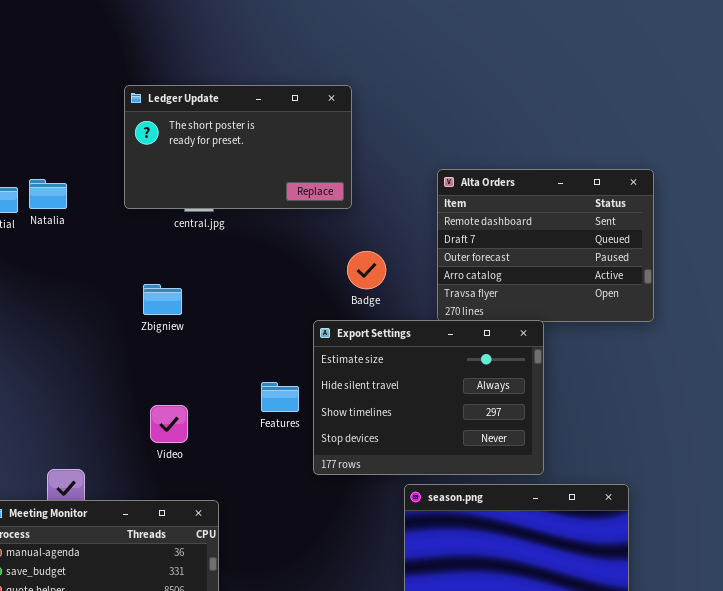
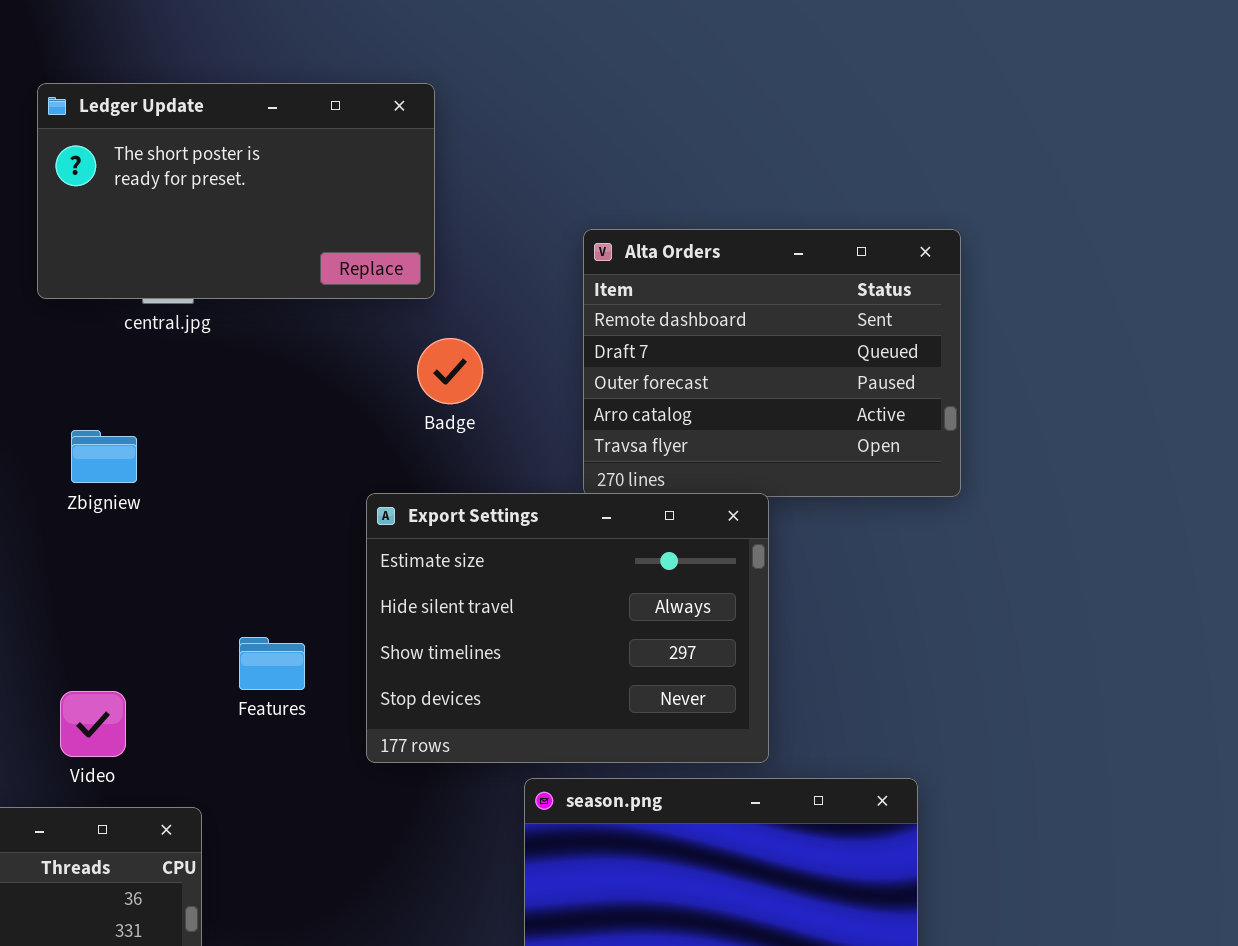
Badge: [347,251,386,289] -> [417,338,483,404], moved
Features: [261,382,299,412] -> [239,637,305,690], moved
Video: [150,405,188,443] -> [60,691,126,757], moved

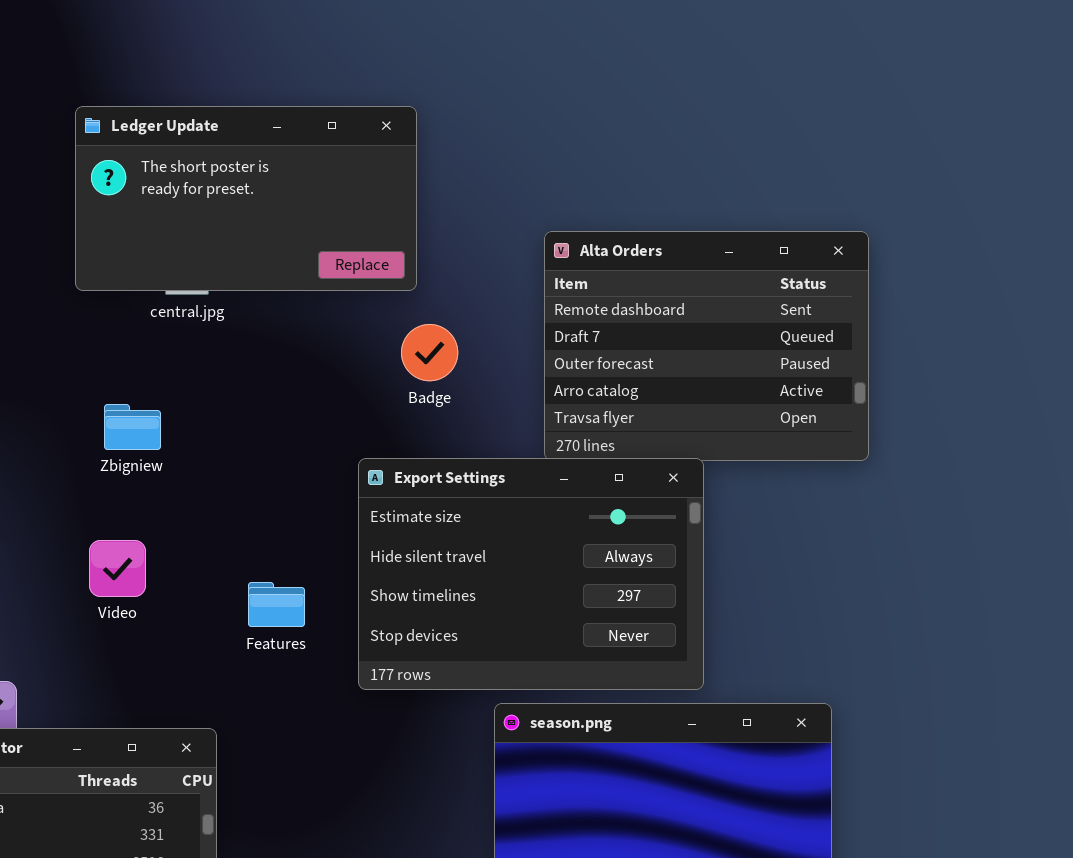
Video: [60,691,126,757] -> [89,540,146,597], moved

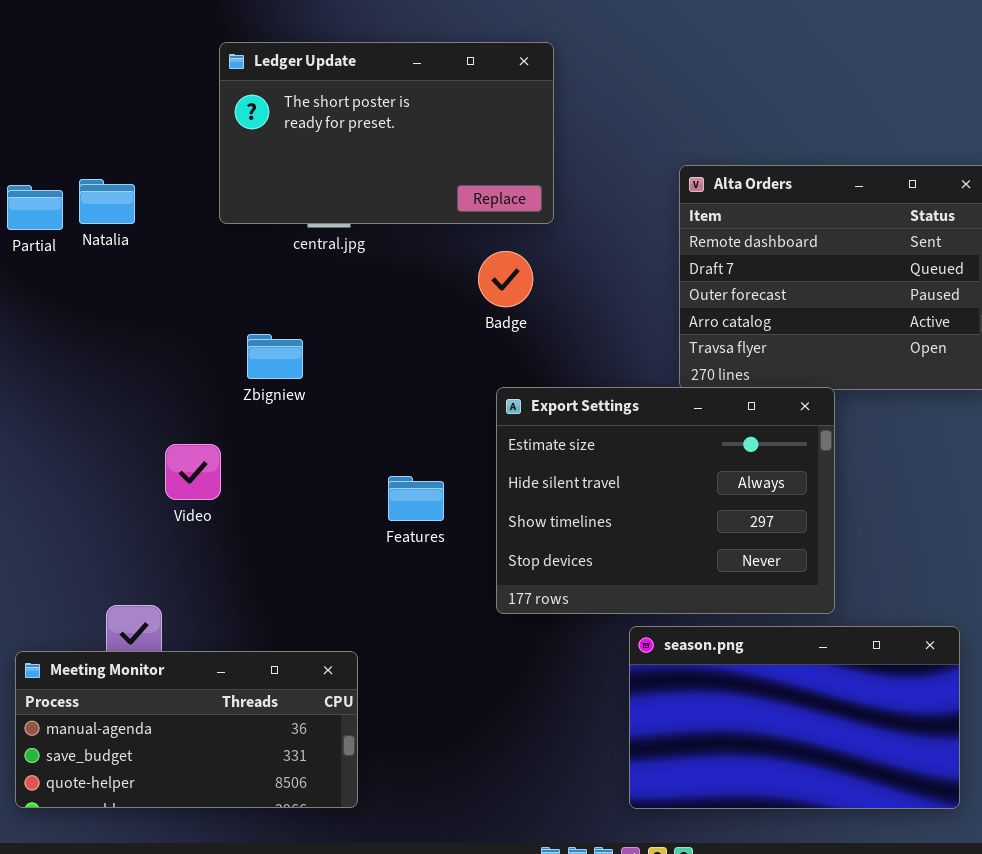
Badge: [401,324,458,381] -> [478,251,533,307], moved
Video: [89,540,146,597] -> [165,444,221,500], moved
Features: [248,582,305,627] -> [388,476,444,521], moved

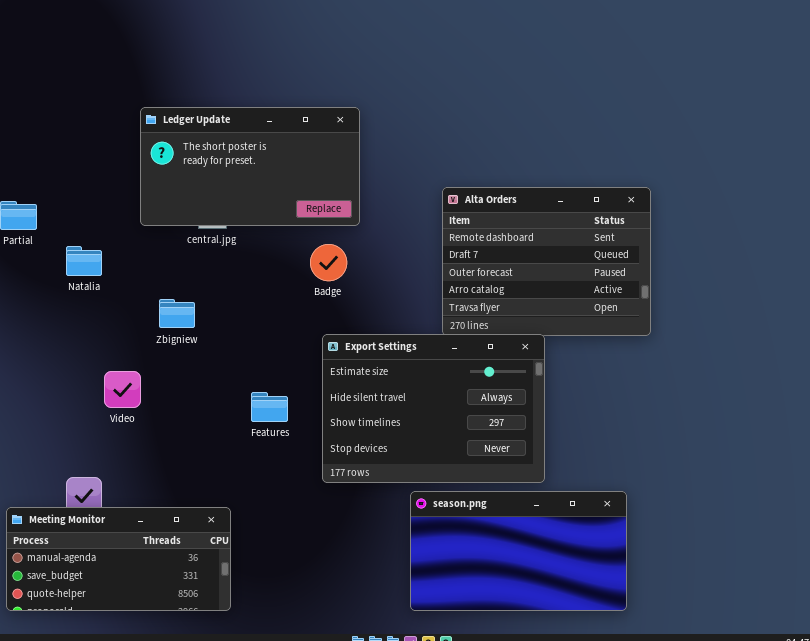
Natalia: [79,179,135,224] -> [66,246,102,276], moved

